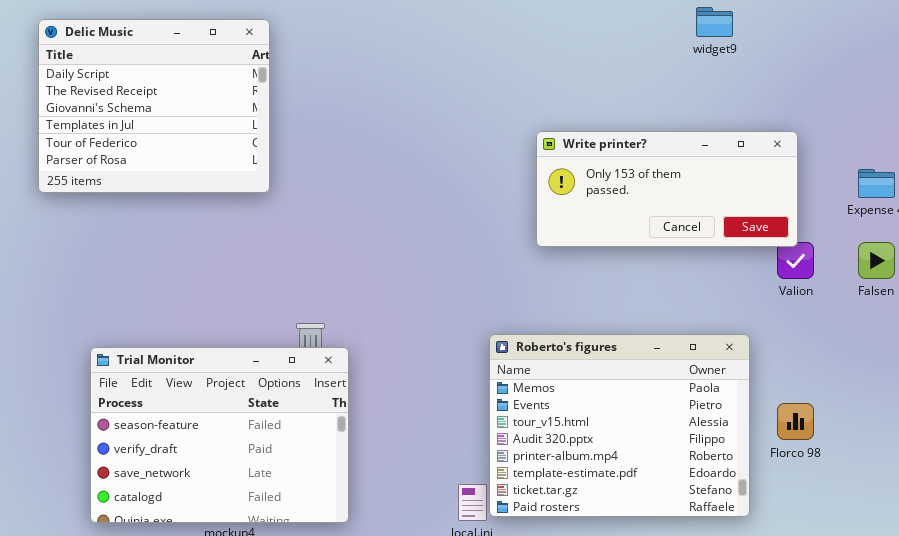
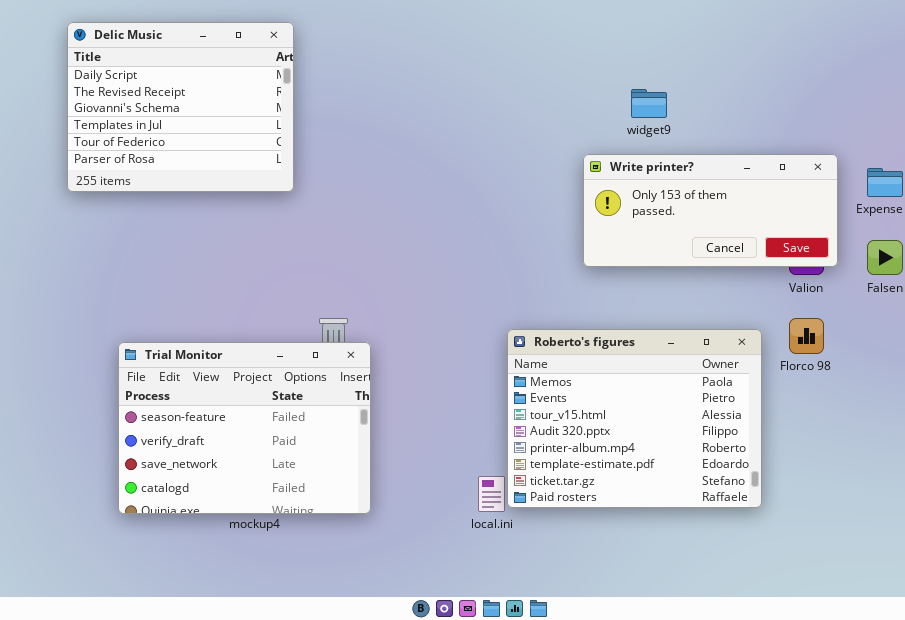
widget9: [696,7,733,37] -> [631,89,667,118], moved
Write printer?: [536,131,798,247] -> [583,154,838,267], moved
Florco 98: [777,403,814,440] -> [789,318,824,354], moved

